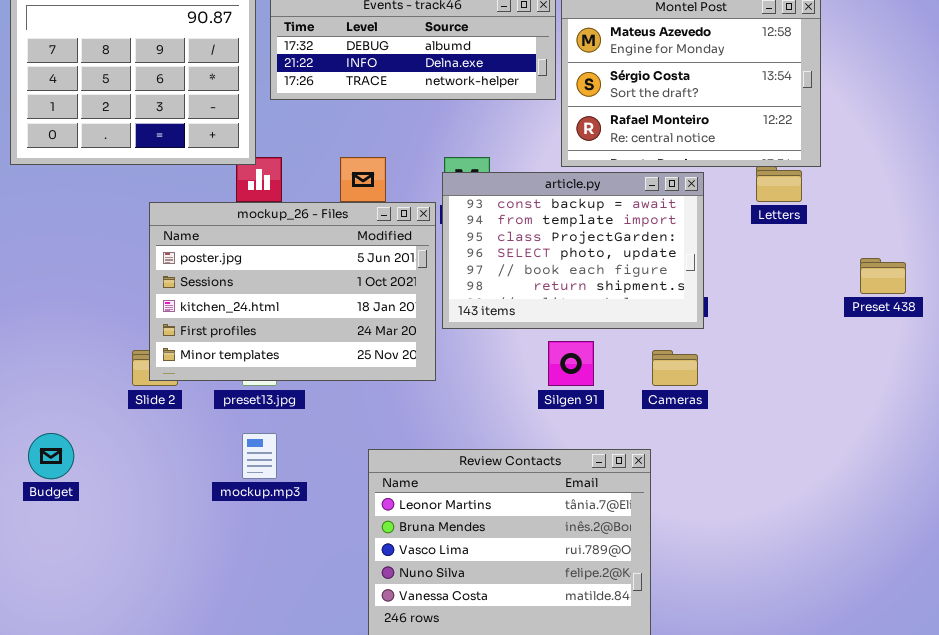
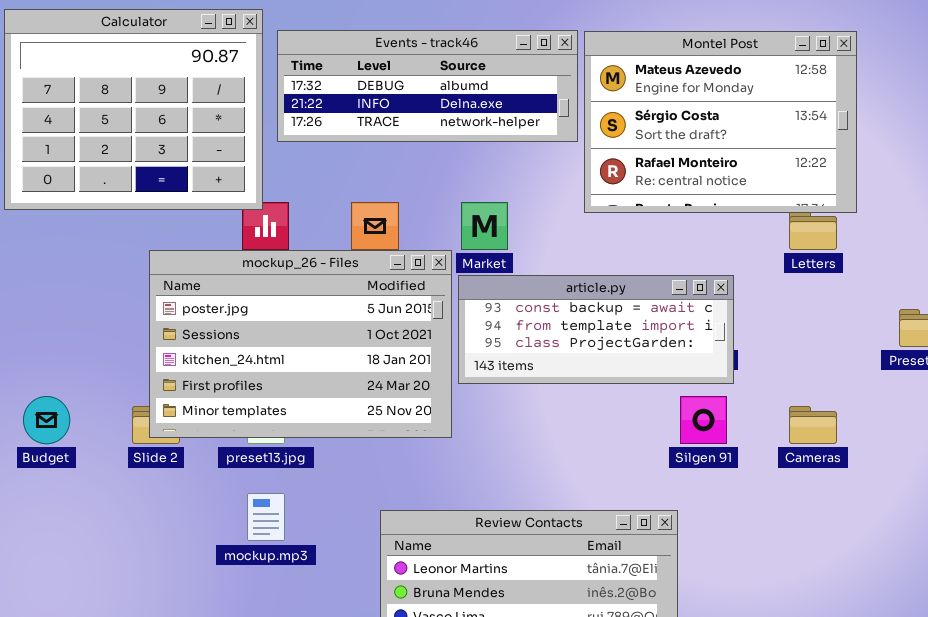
article.py: [442,172,704,329] -> [458,275,734,384], resized
Silgen 91: [548,341,594,386] -> [680,396,727,444], moved
Cameras: [652,350,698,386] -> [789,406,837,444], moved
Budget: [28,433,74,479] -> [23,396,70,444], moved

